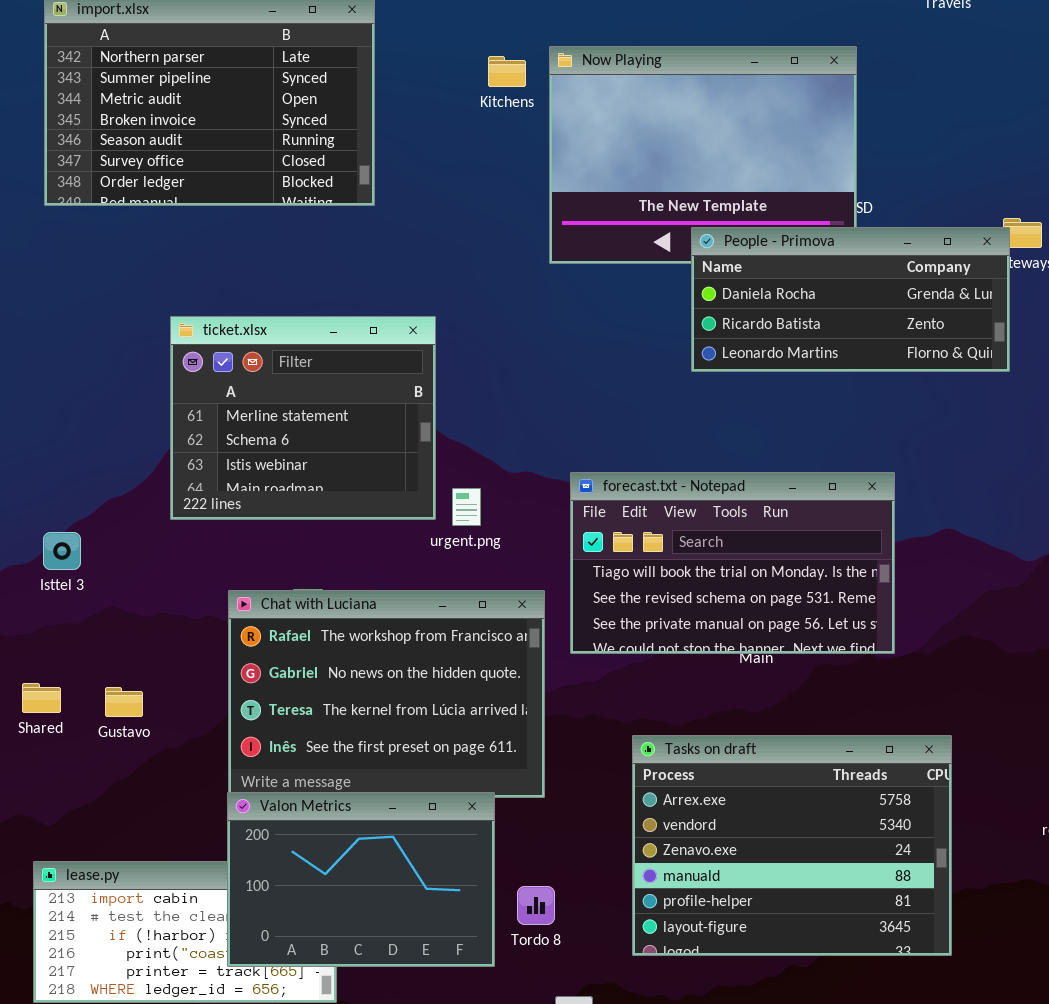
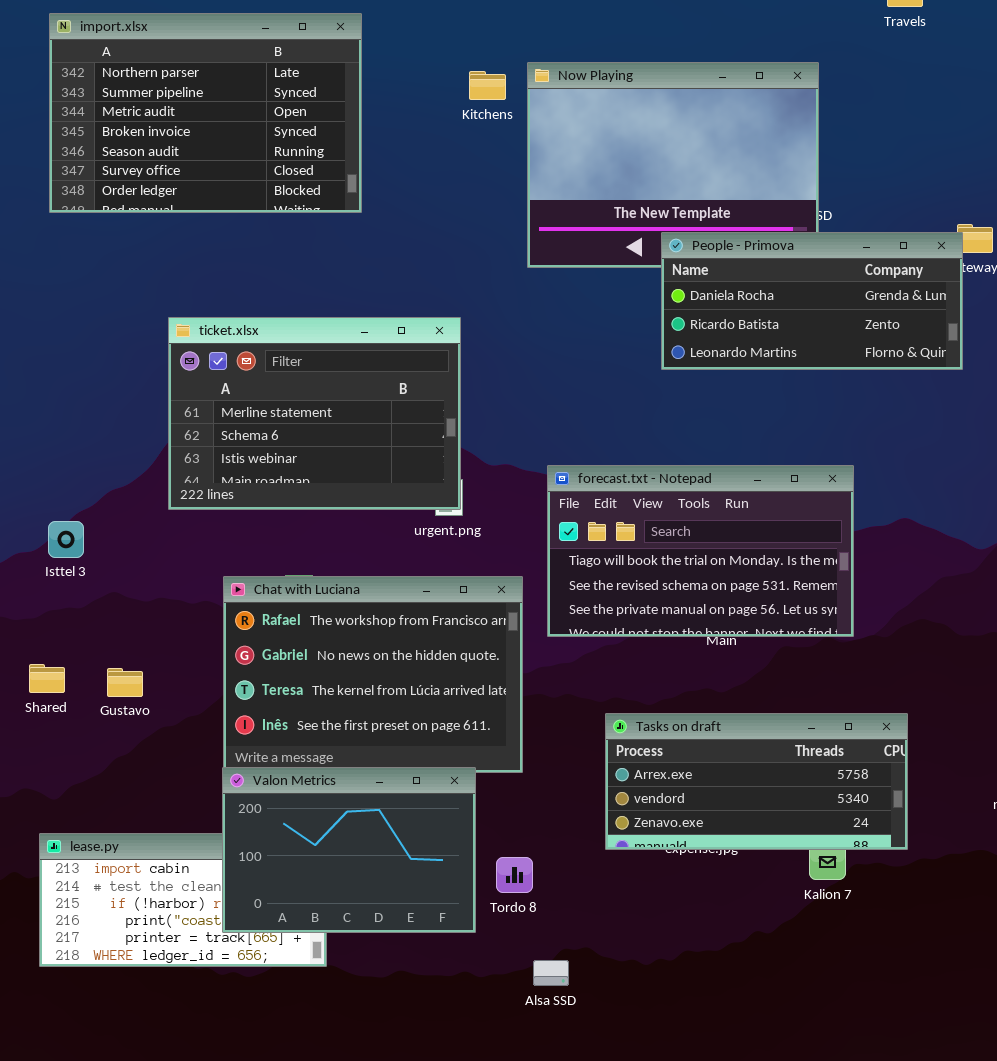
ticket.xlsx: [170,316,436,520] -> [168,317,461,510], resized
Tasks on draft: [632,735,952,956] -> [605,713,908,850], resized

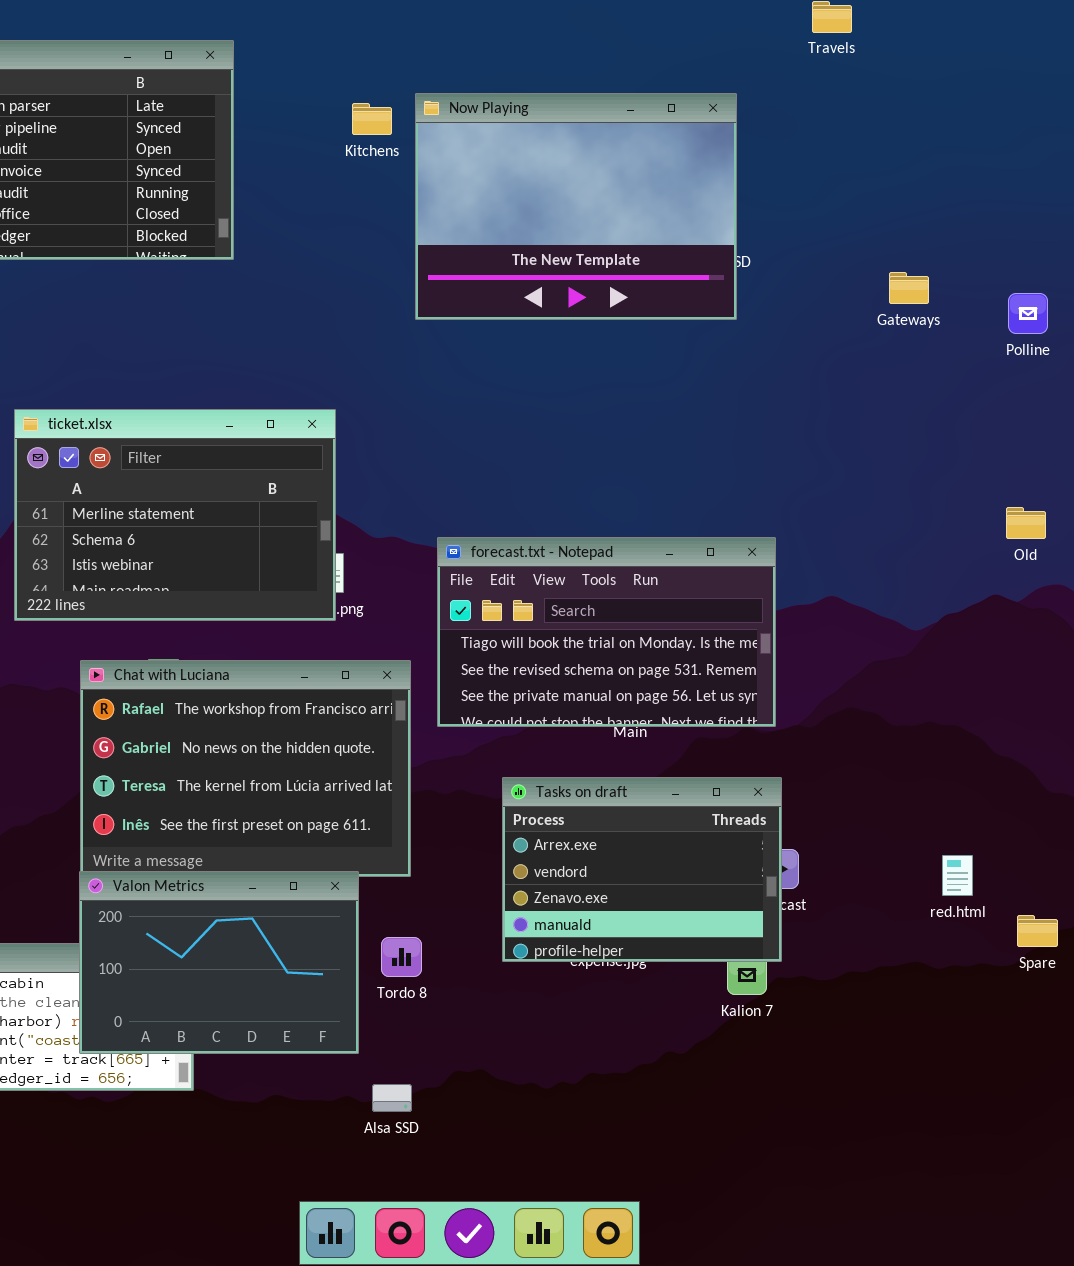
People - Primova: [661,232,963,370] -> none, closed
ticket.xlsx: [168,317,461,510] -> [14,409,336,621], moved
Tasks on draft: [605,713,908,850] -> [502,777,782,962], resized
Tordo 8: [496,857,533,893] -> [381,937,422,977], moved
Alsa SSD: [533,960,569,986] -> [372,1084,412,1112], moved

